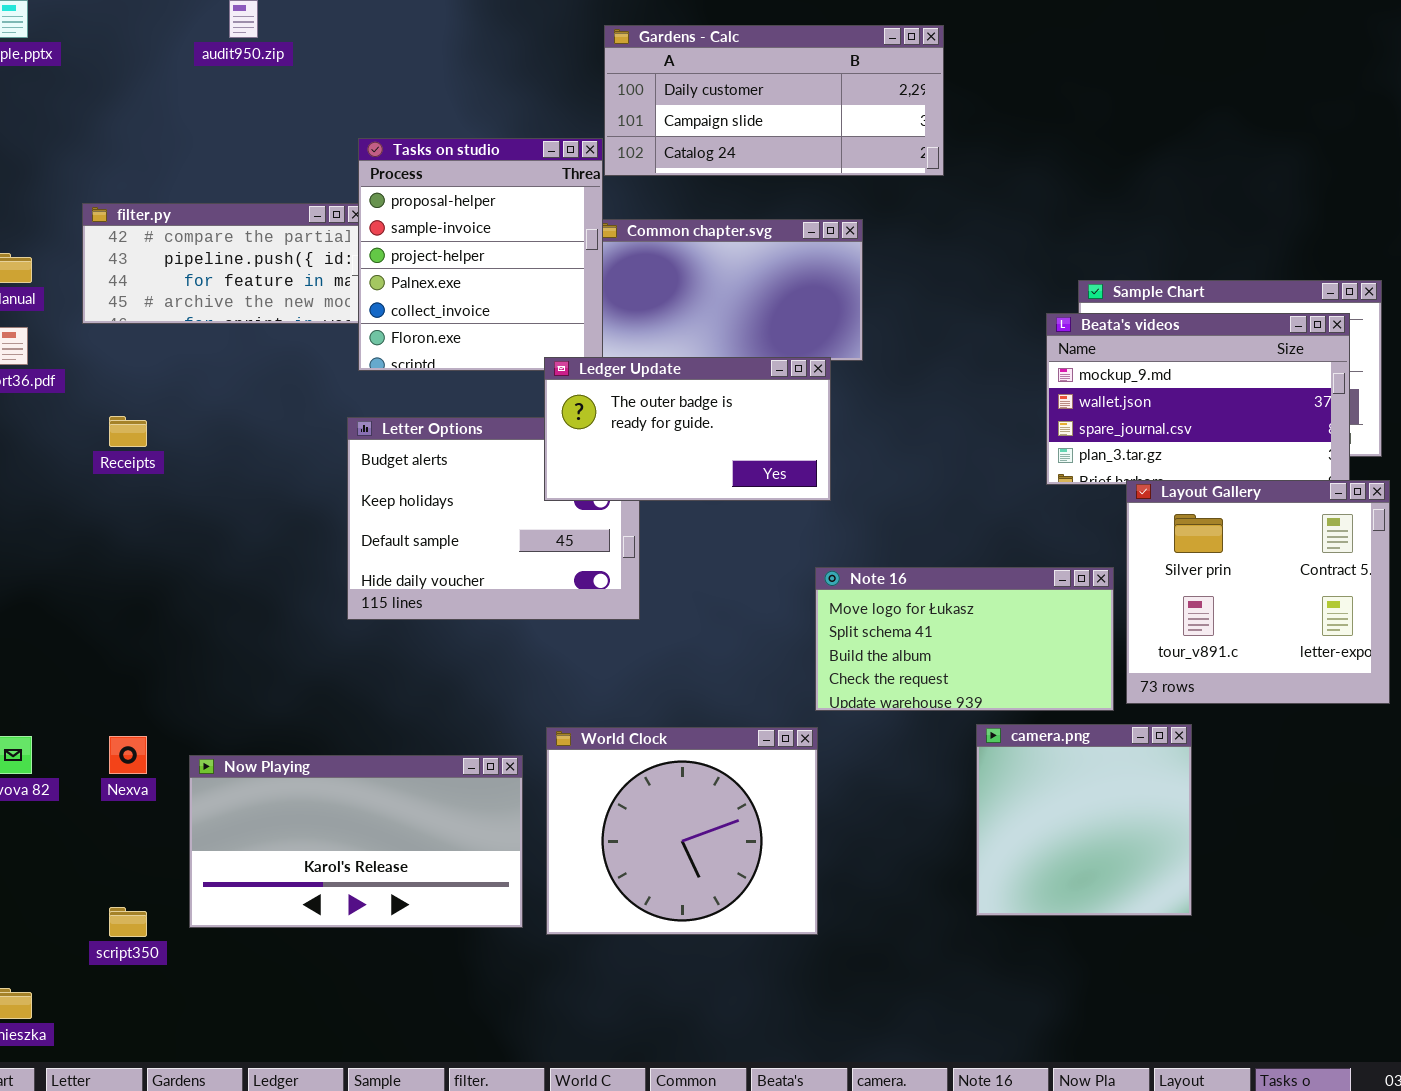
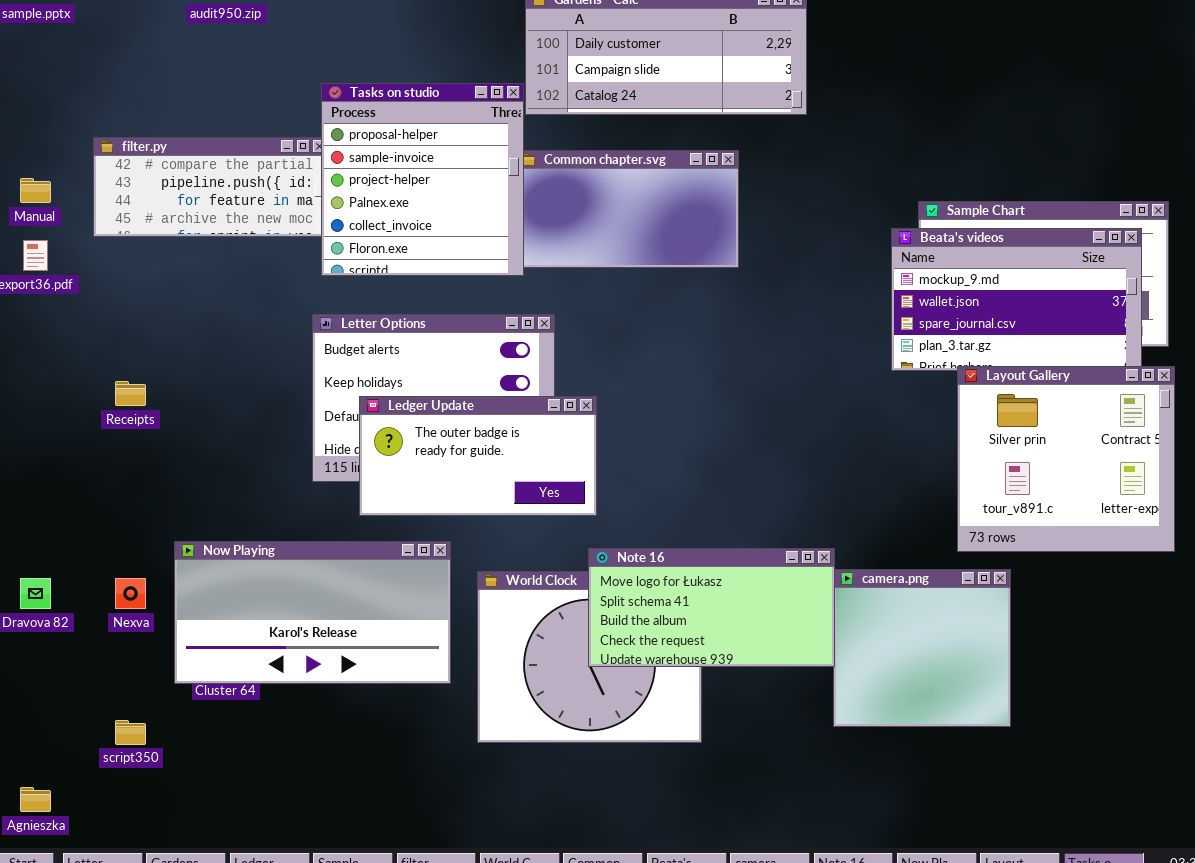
Ledger Update: [544,357,831,501] -> [359,396,597,516], moved
Receipts: [109,416,147,447] -> [115,381,146,406], moved
Note 16: [815,567,1114,711] -> [588,548,835,667], moved
Now Playing: [189,755,523,928] -> [174,541,451,684], moved

